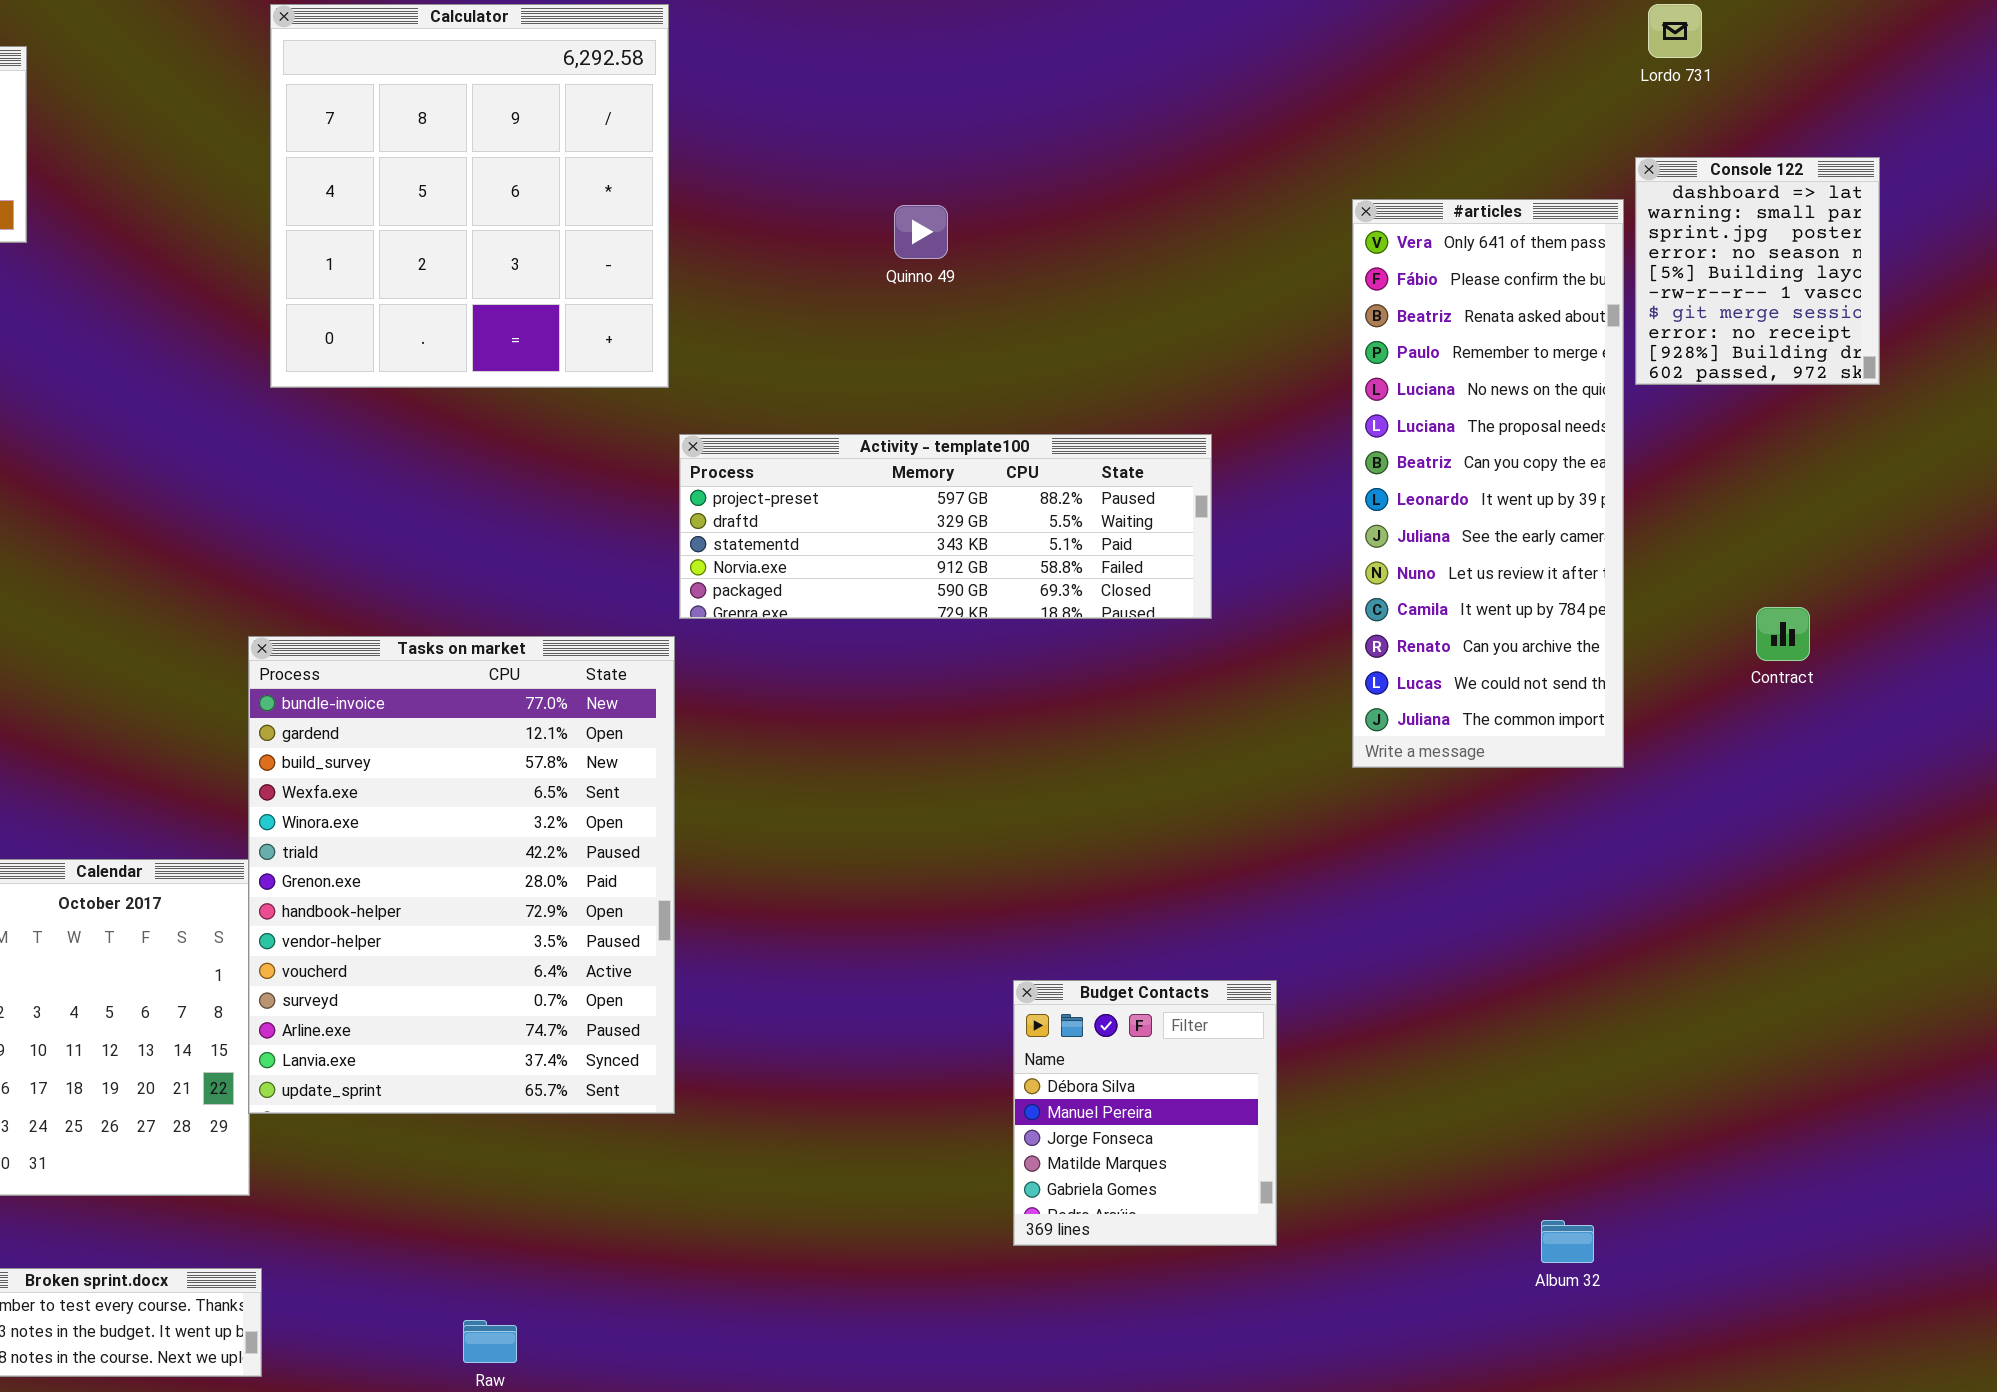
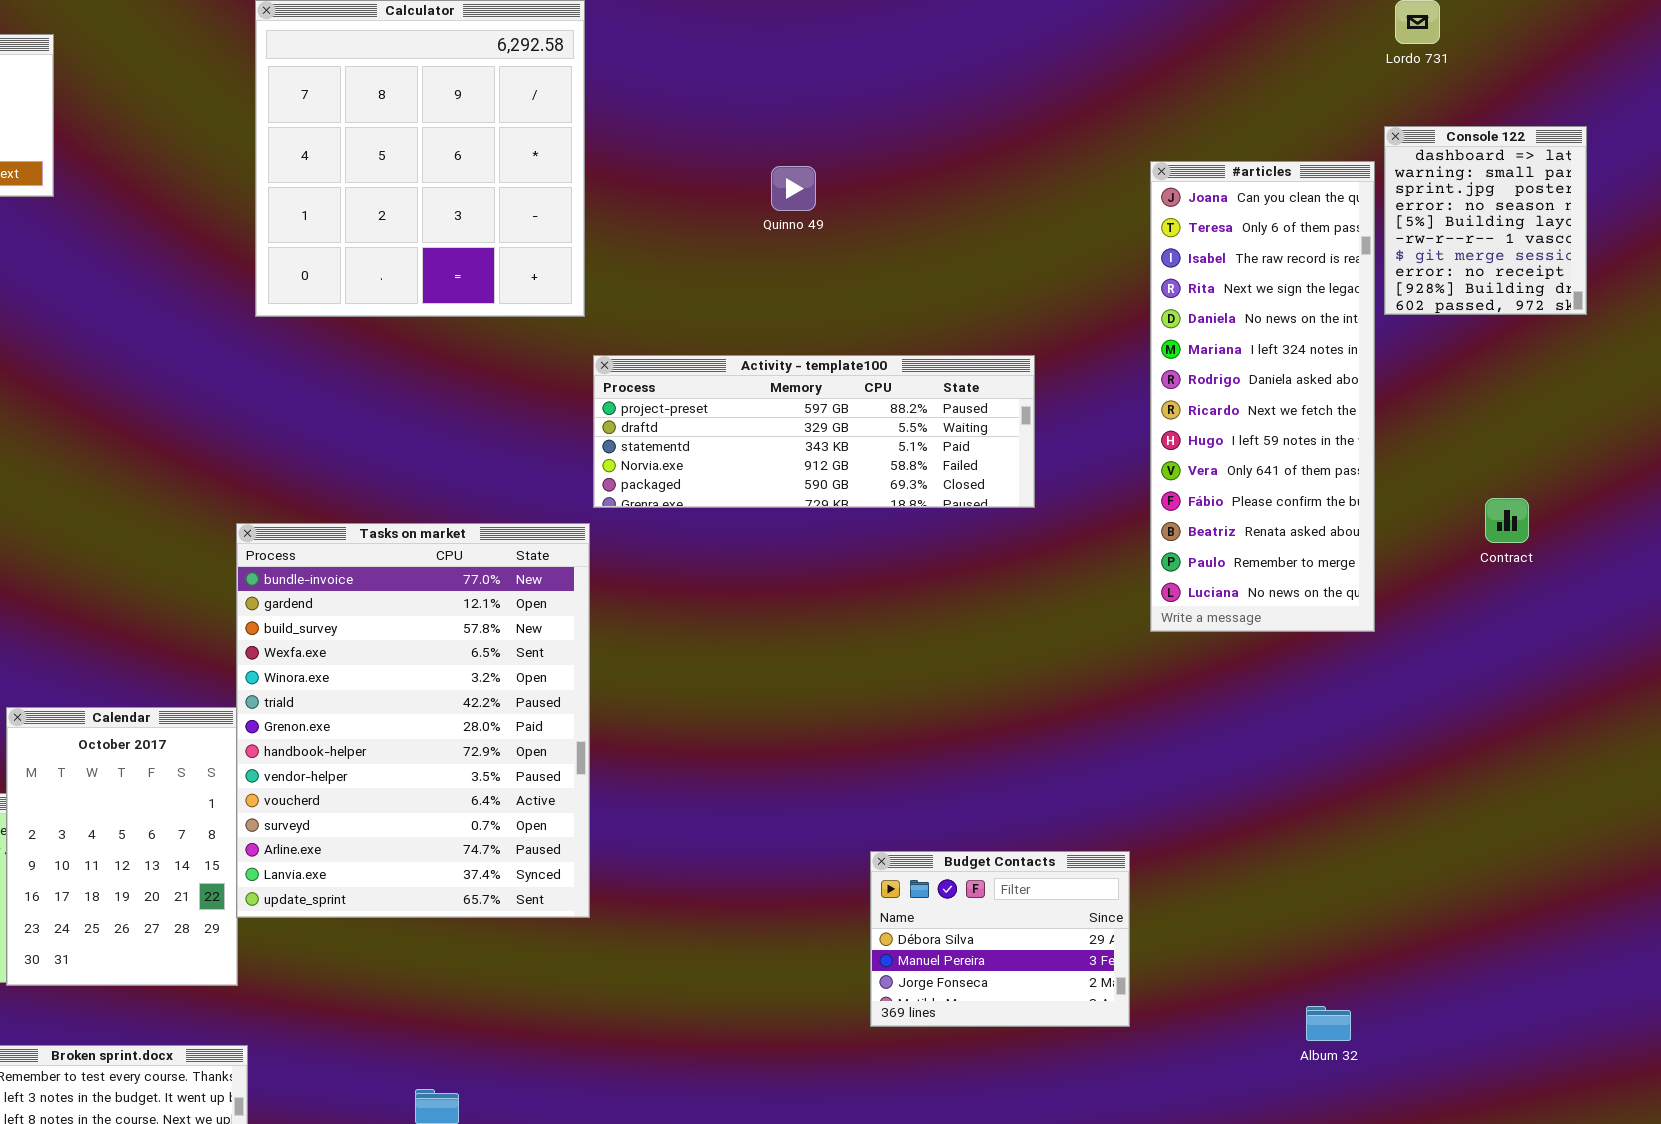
#articles: [1352,199,1624,768] -> [1150,161,1375,632], scrolled up 9 rows
Budget Contacts: [1013,980,1277,1246] -> [870,851,1130,1027], resized

